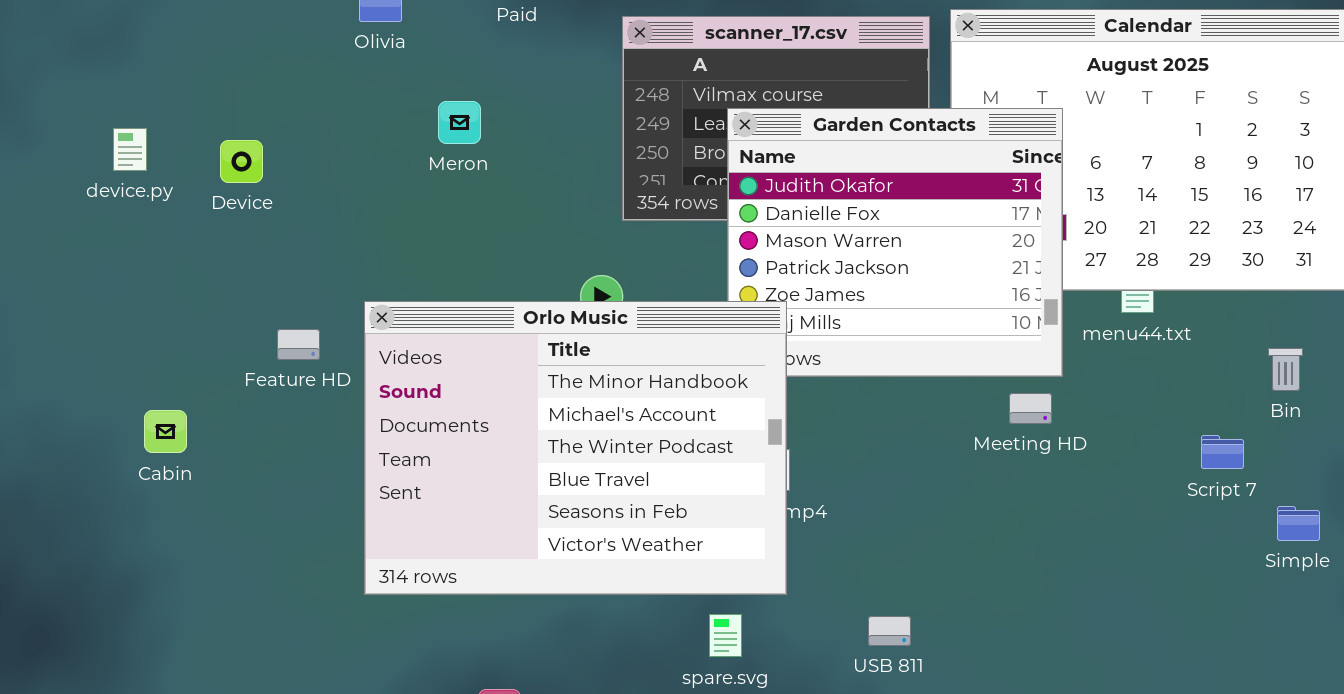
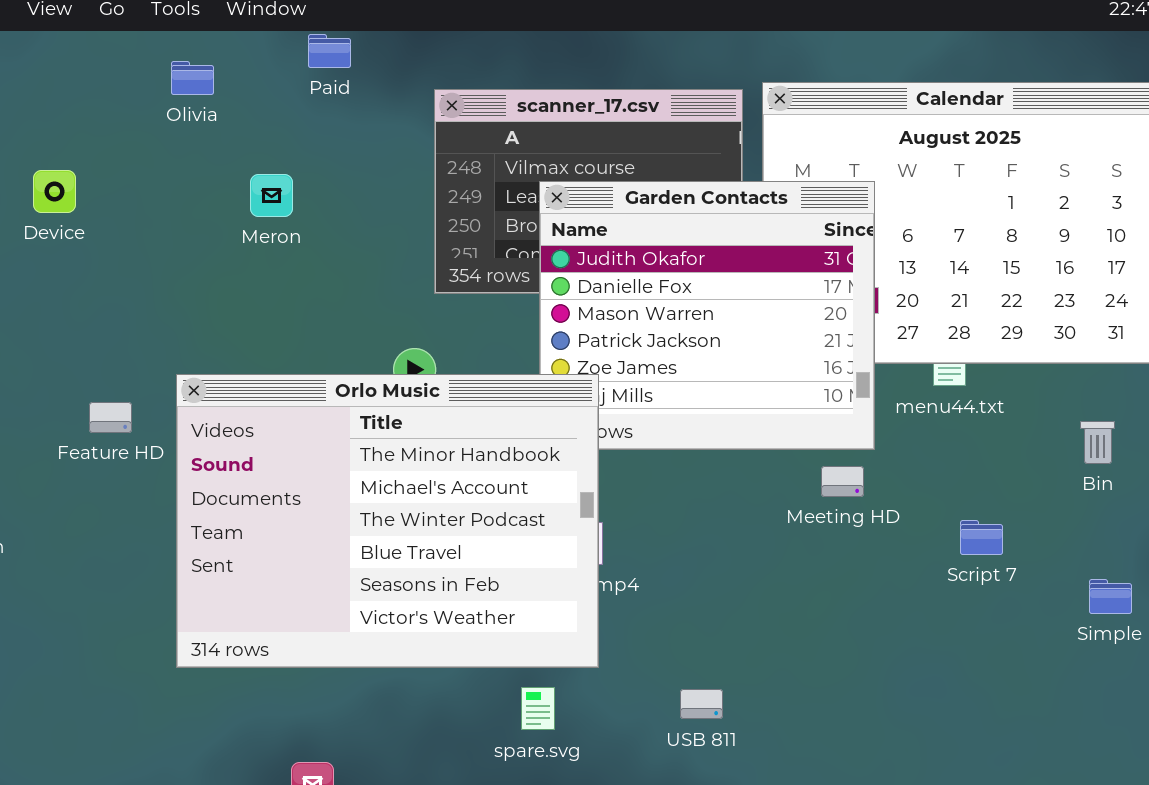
Device: [220,140,263,183] -> [33,170,76,213], moved
Script 7: [1201,435,1244,469] -> [960,520,1003,555], moved

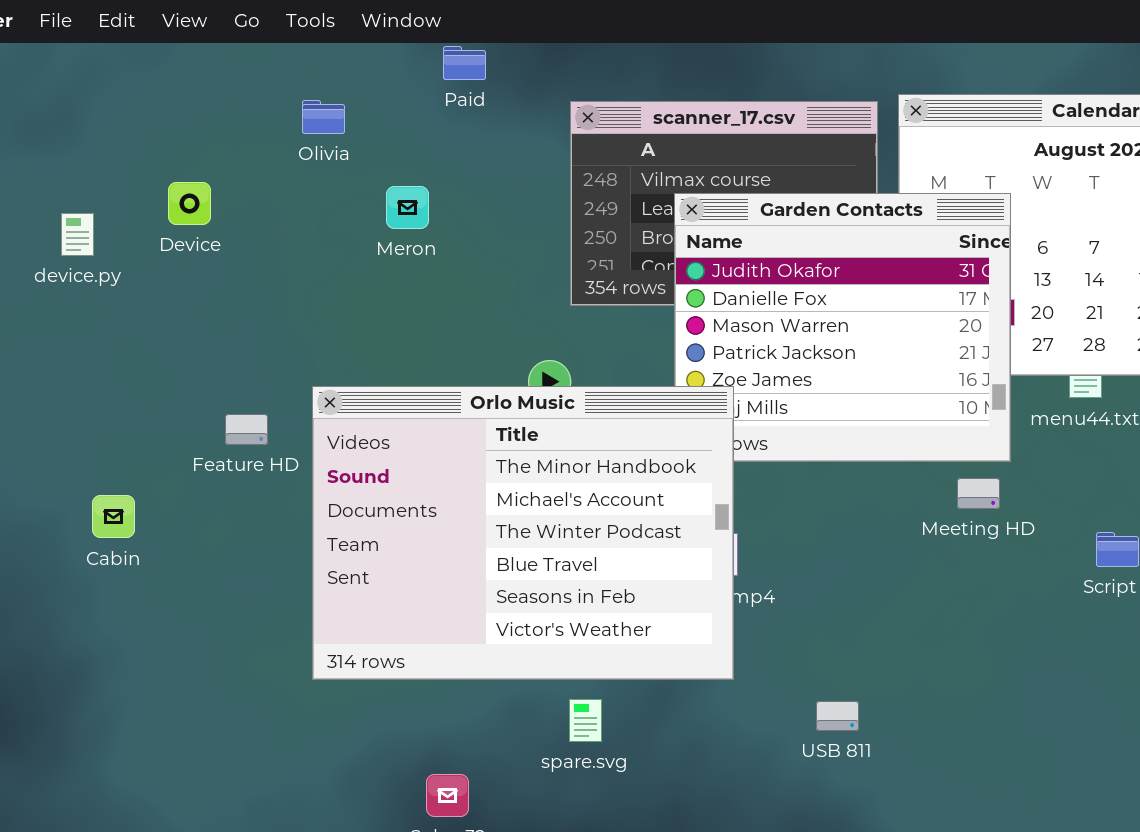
Olivia: [171,61,214,95] -> [302,100,345,134], moved
spare.svg: [521,687,555,730] -> [569,699,602,742], moved

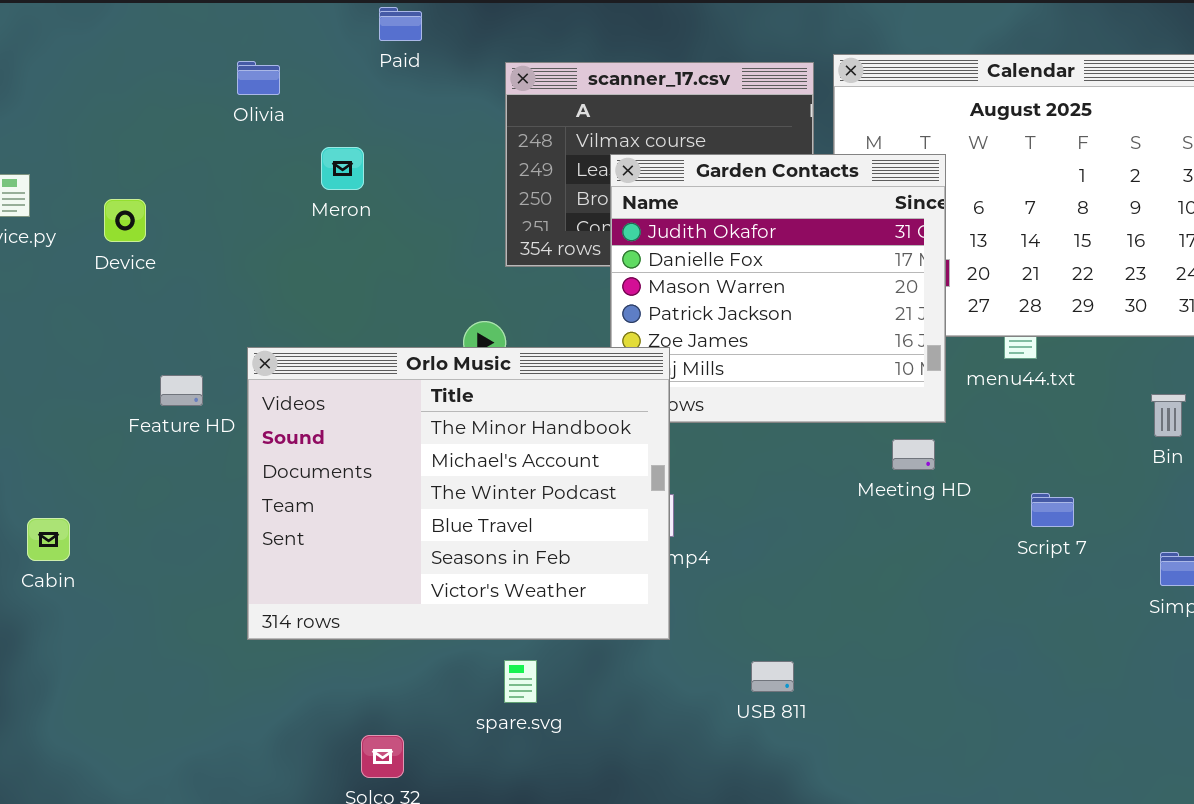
Device: [168,182,211,225] -> [104,199,146,242], moved
Cabin: [92,495,135,538] -> [27,518,70,561], moved

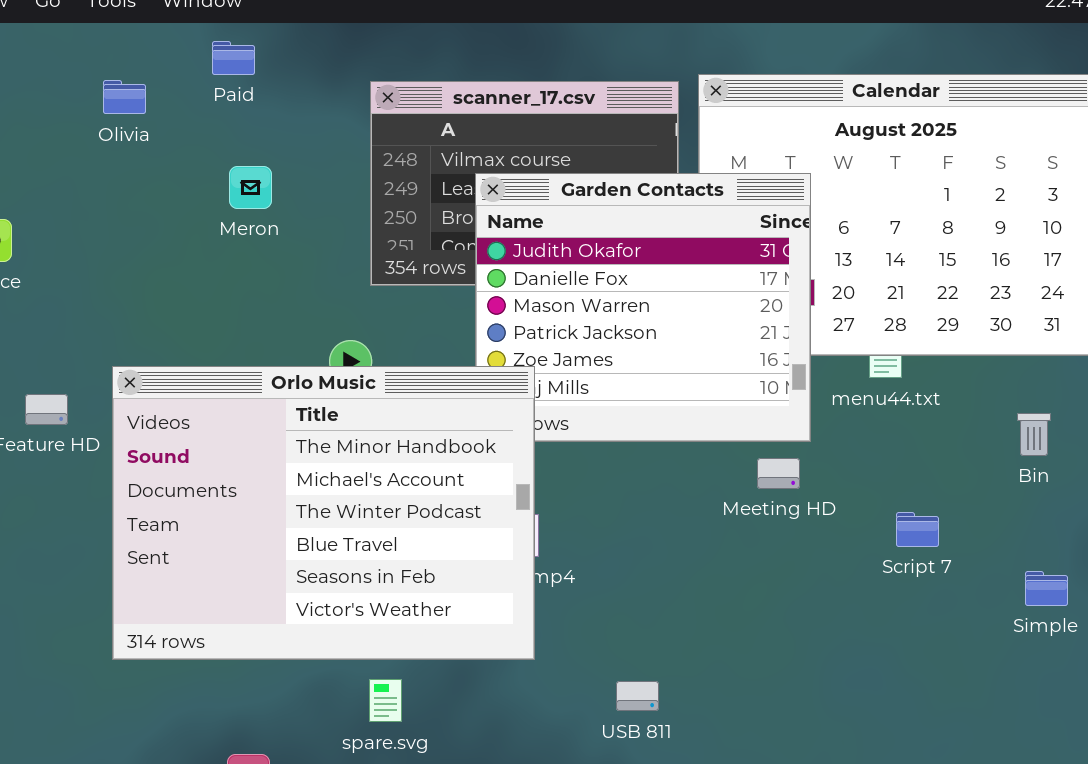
Paid: [379,7,422,41] -> [212,41,255,75], moved
Meron: [321,147,364,190] -> [229,166,272,209], moved

